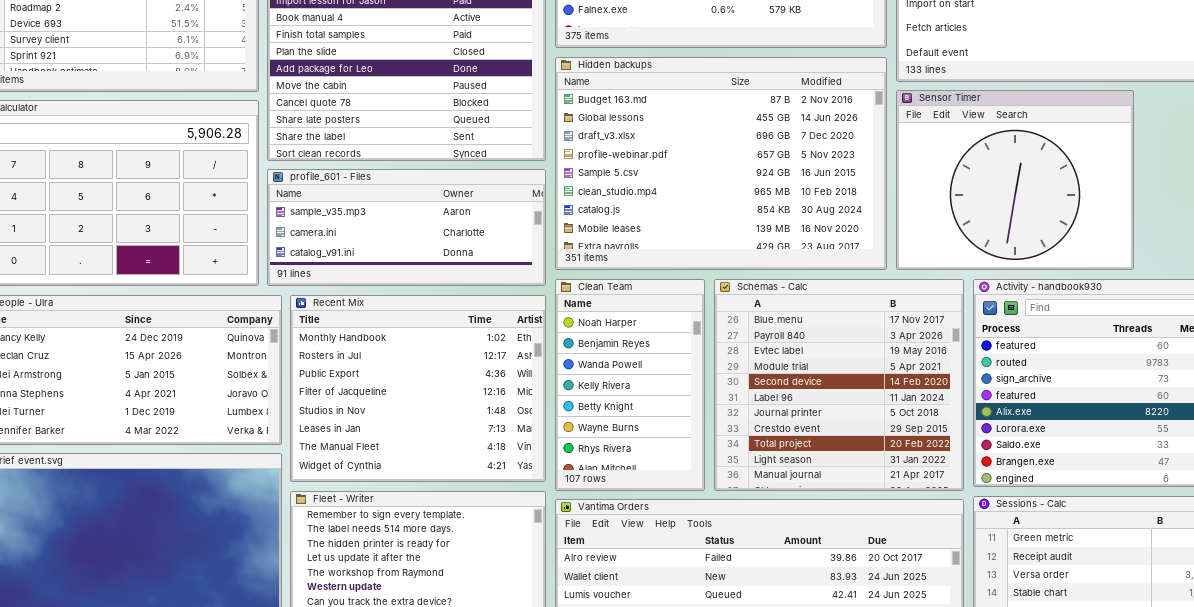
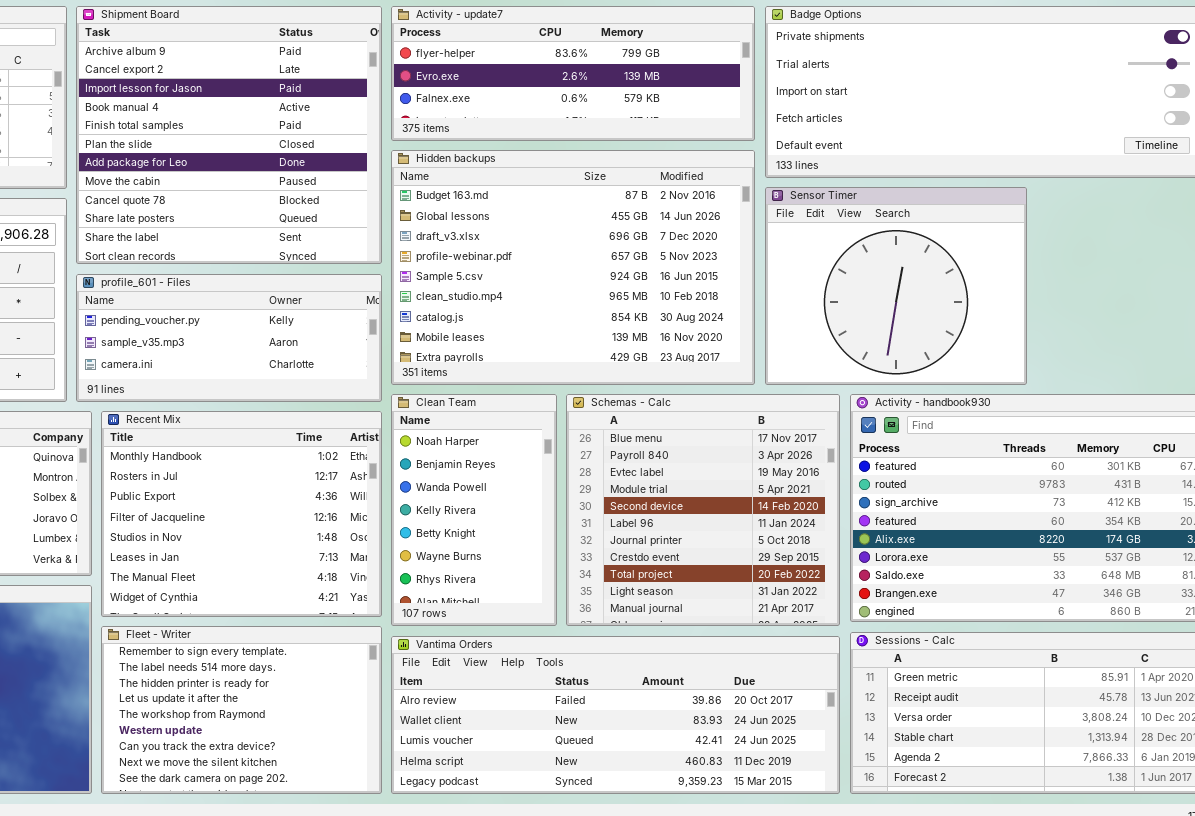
profile_601 - Files: [267,169,546,286] -> [76,274,382,402], scrolled up 1 row

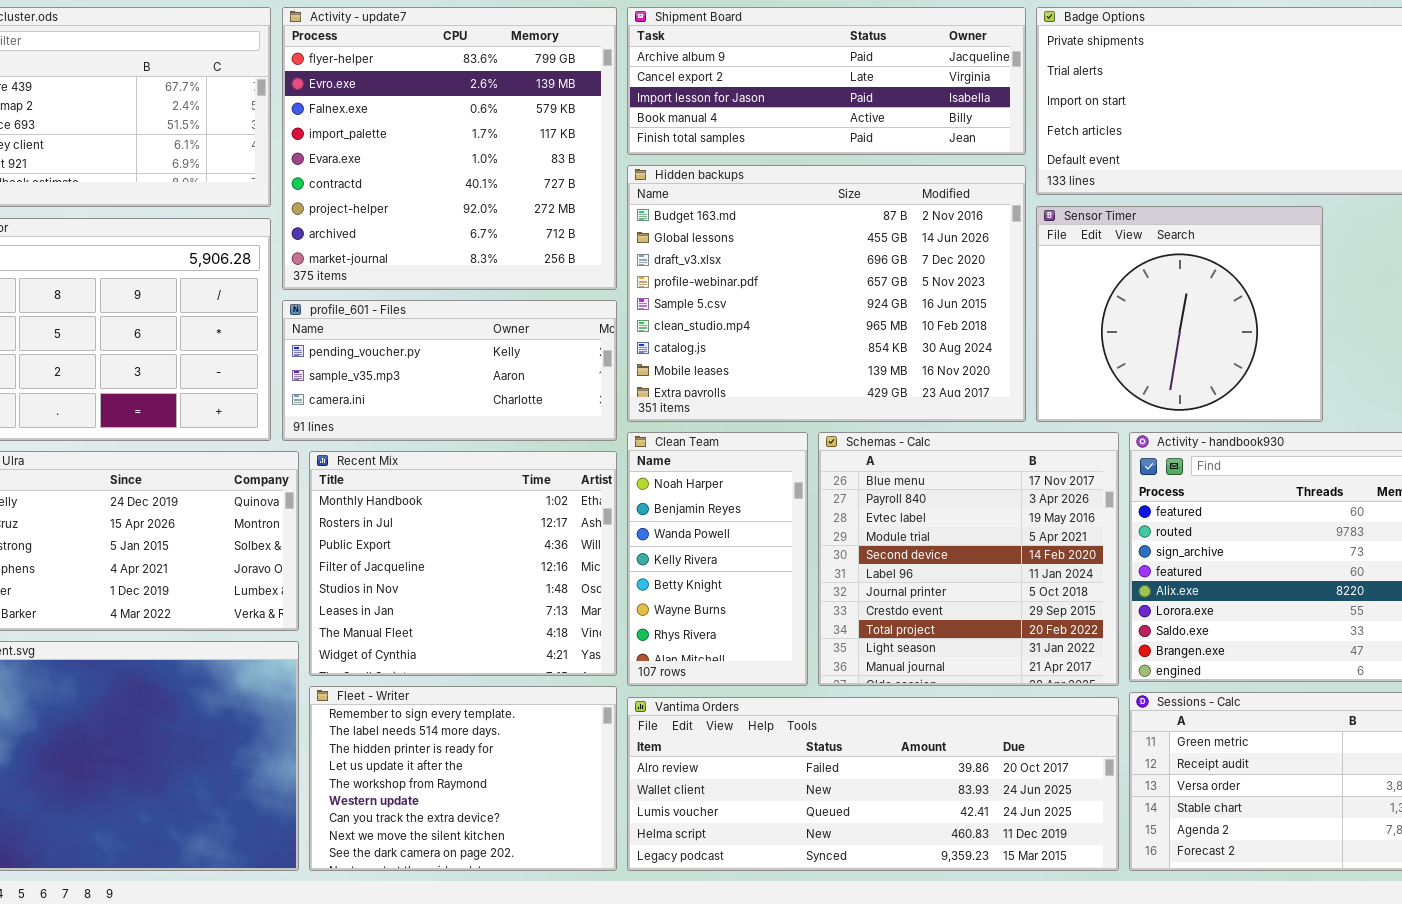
Shipment Board: [76,6,382,264] -> [627,7,1026,155], moved, resized
Activity - update7: [391,6,755,141] -> [282,7,617,290], moved, resized

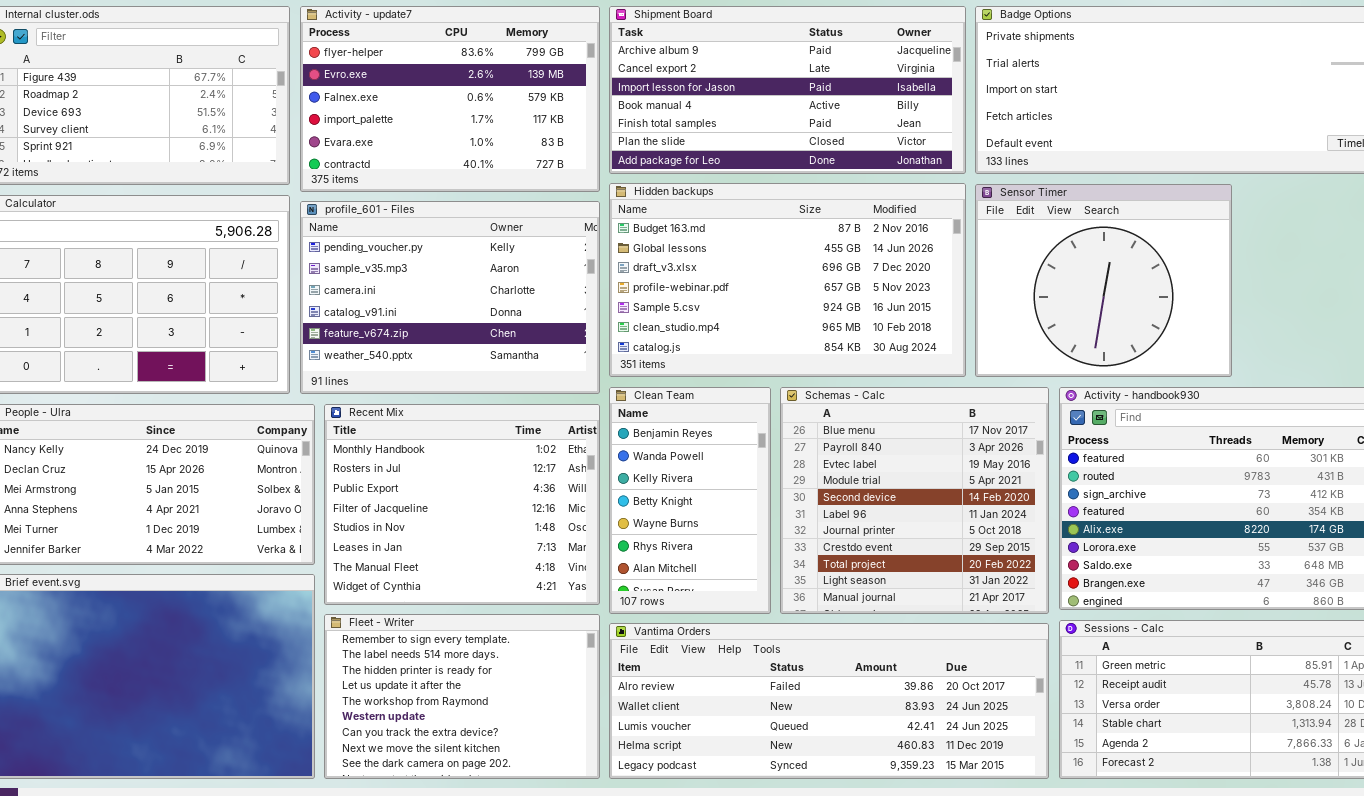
Activity - update7: [282,7,617,290] -> [300,6,600,192], resized
Shipment Board: [627,7,1026,155] -> [609,6,966,174], resized
Hidden backups: [627,165,1026,422] -> [609,183,966,377], resized
profile_601 - Files: [282,300,617,441] -> [300,201,600,394], resized
Clean Team: [627,432,808,686] -> [609,387,771,614], scrolled down 1 row

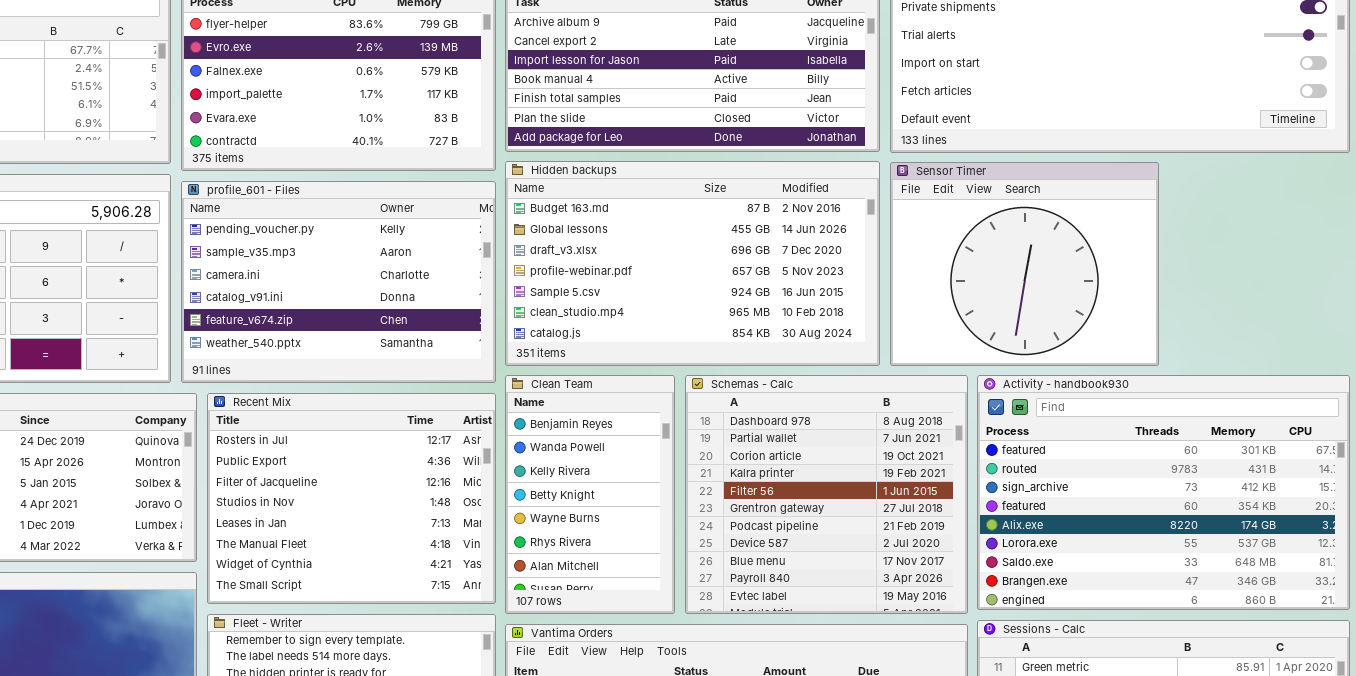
Schemas - Calc: [780,387,1049,614] -> [685,375,968,614], scrolled up 8 rows
Recent Mix: [324,404,600,605] -> [207,393,496,604], scrolled down 1 row

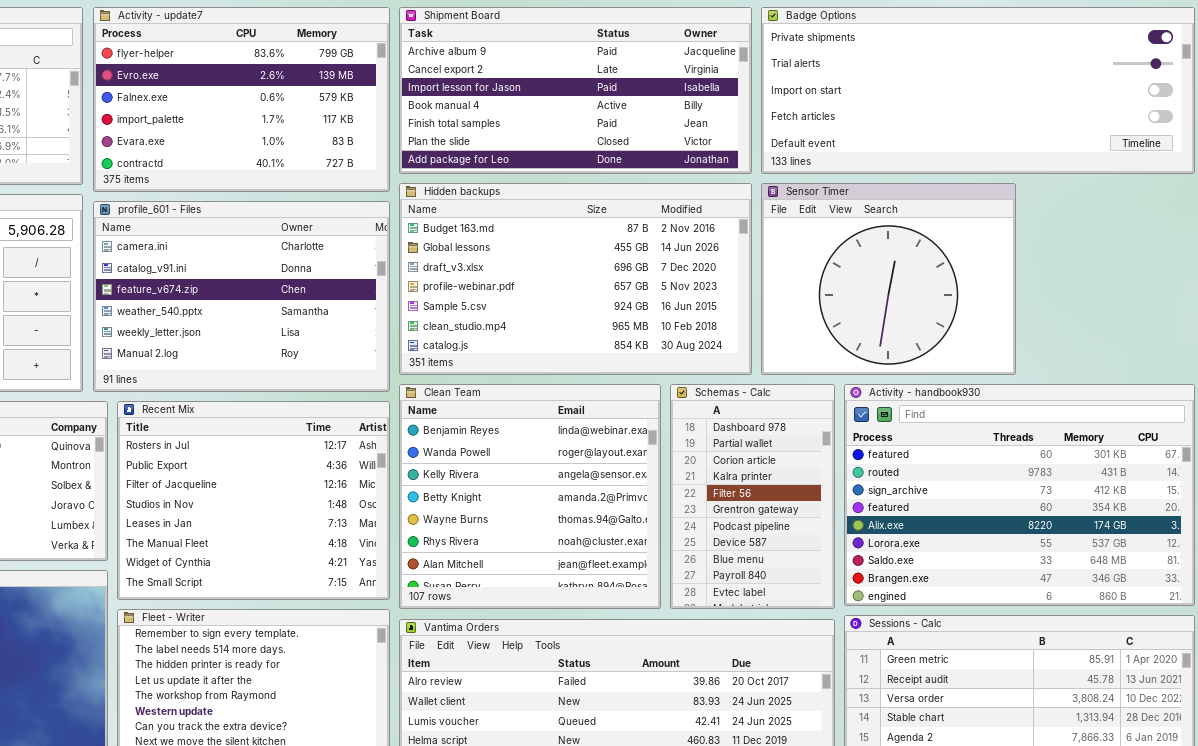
profile_601 - Files: [181,181,496,383] -> [93,201,390,392], scrolled down 2 rows
Clean Team: [505,375,675,614] -> [399,384,661,609], resized
Schemas - Calc: [685,375,968,614] -> [670,384,835,609], resized

